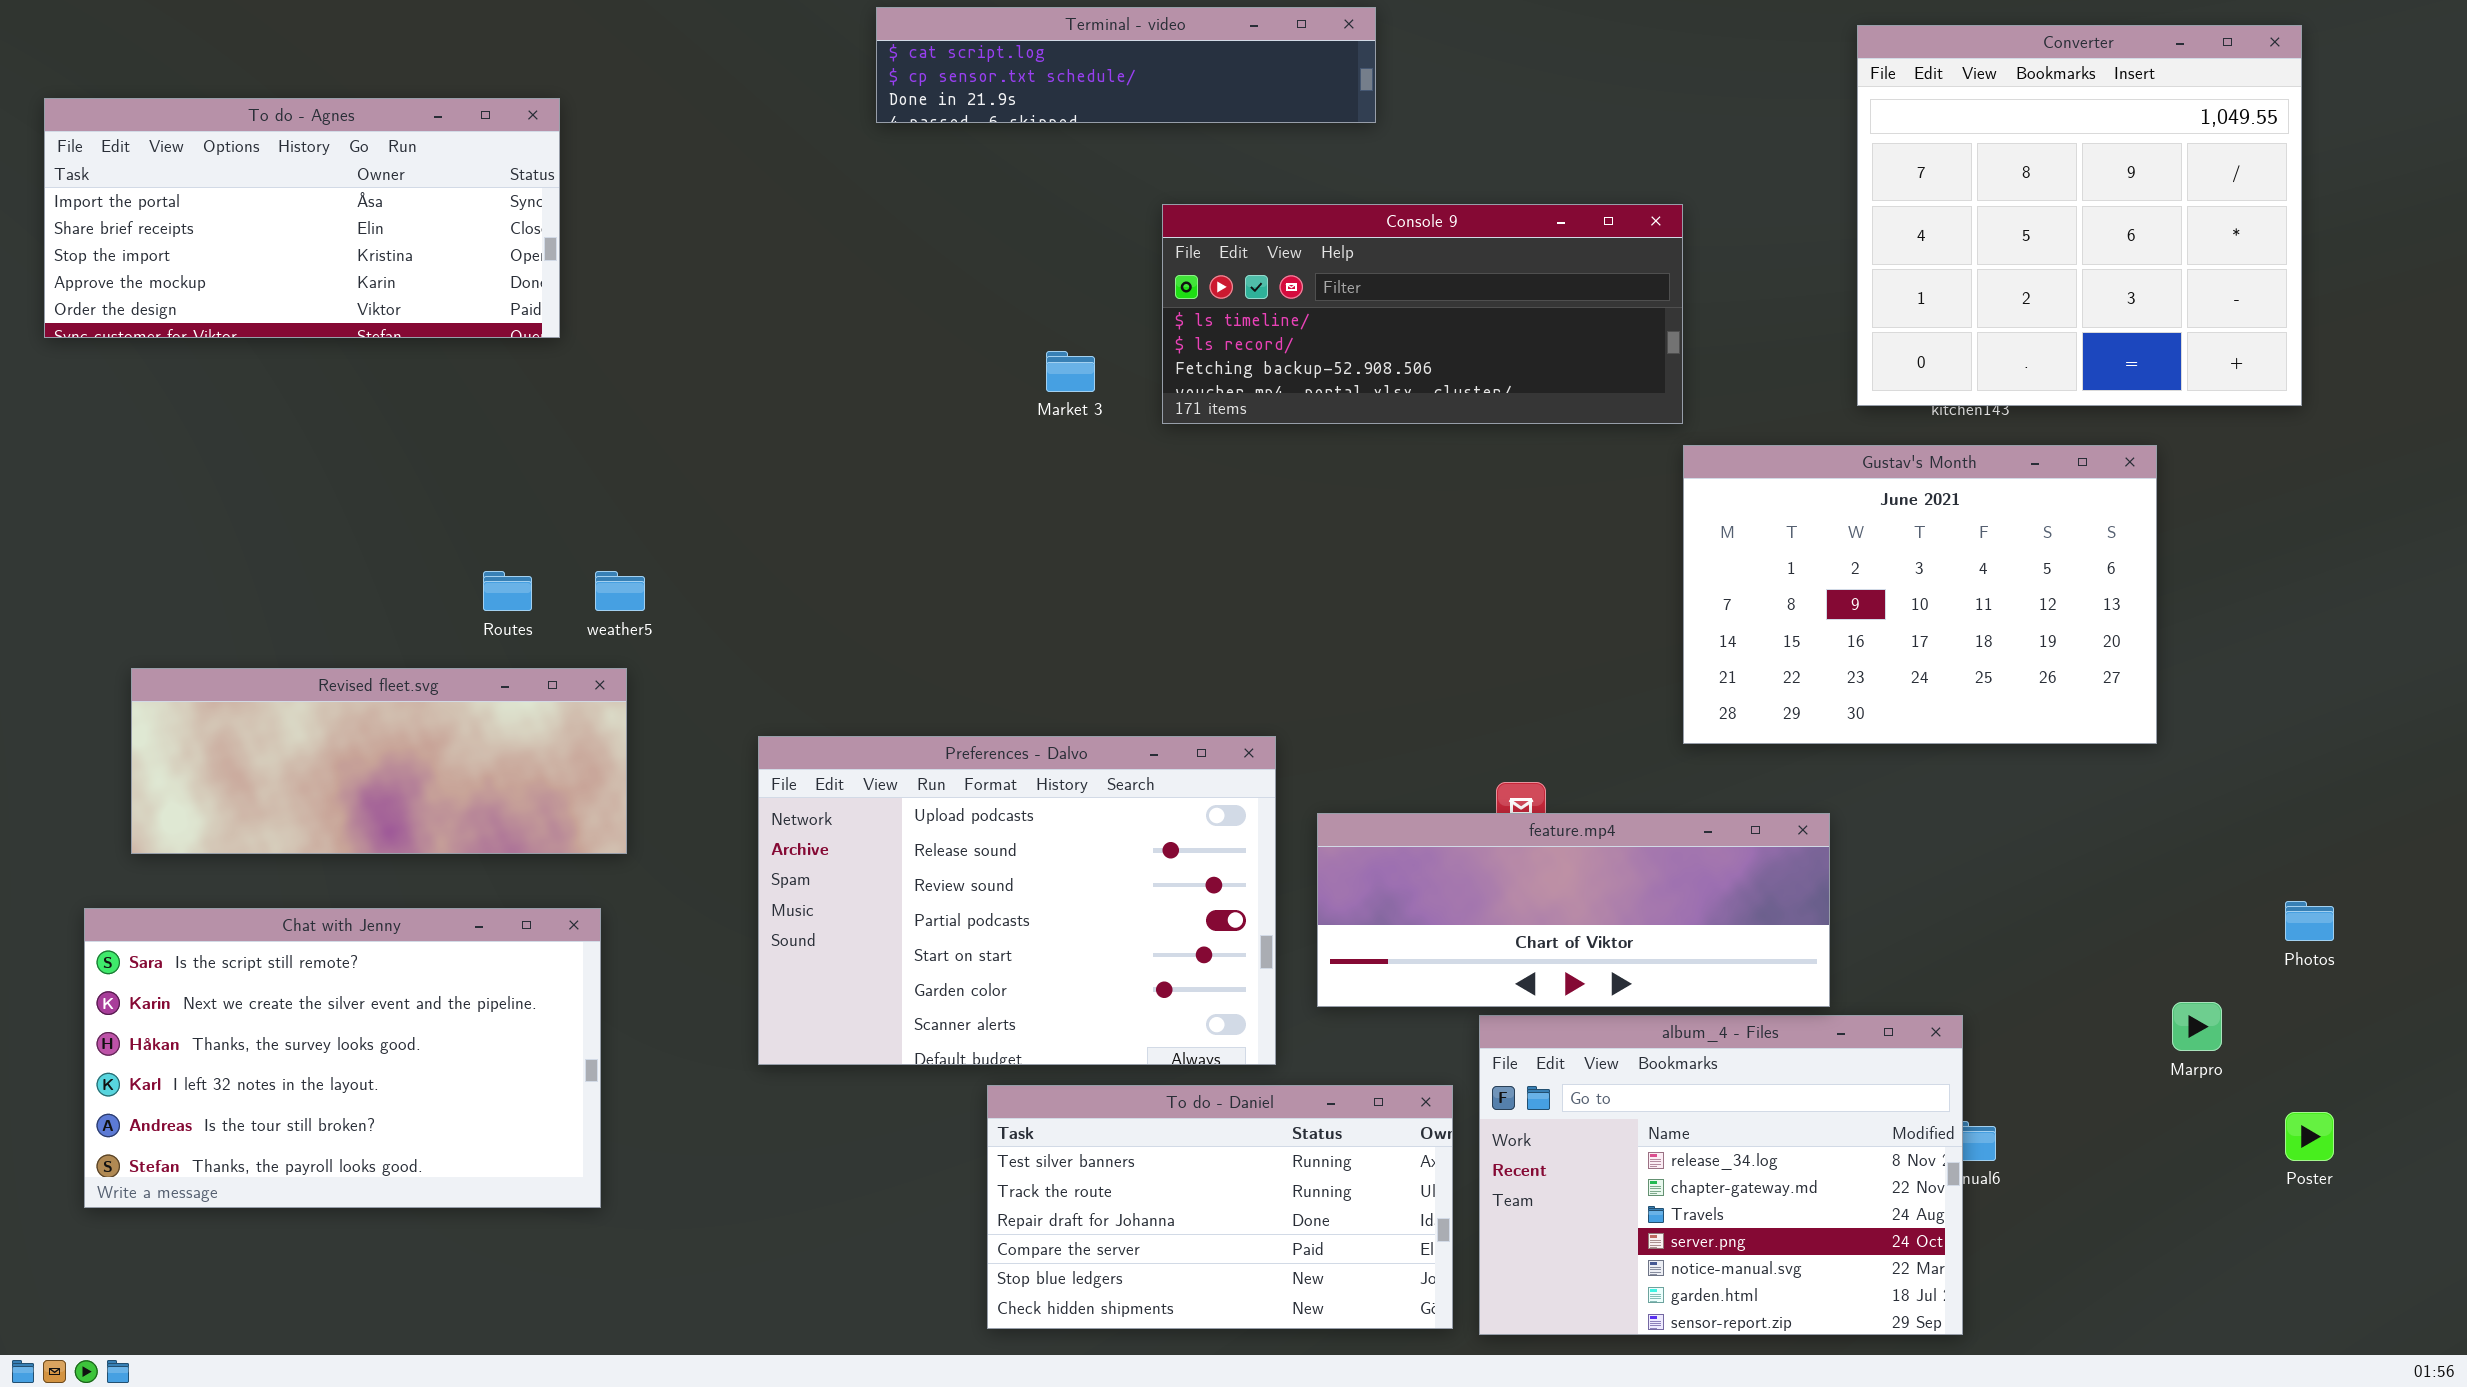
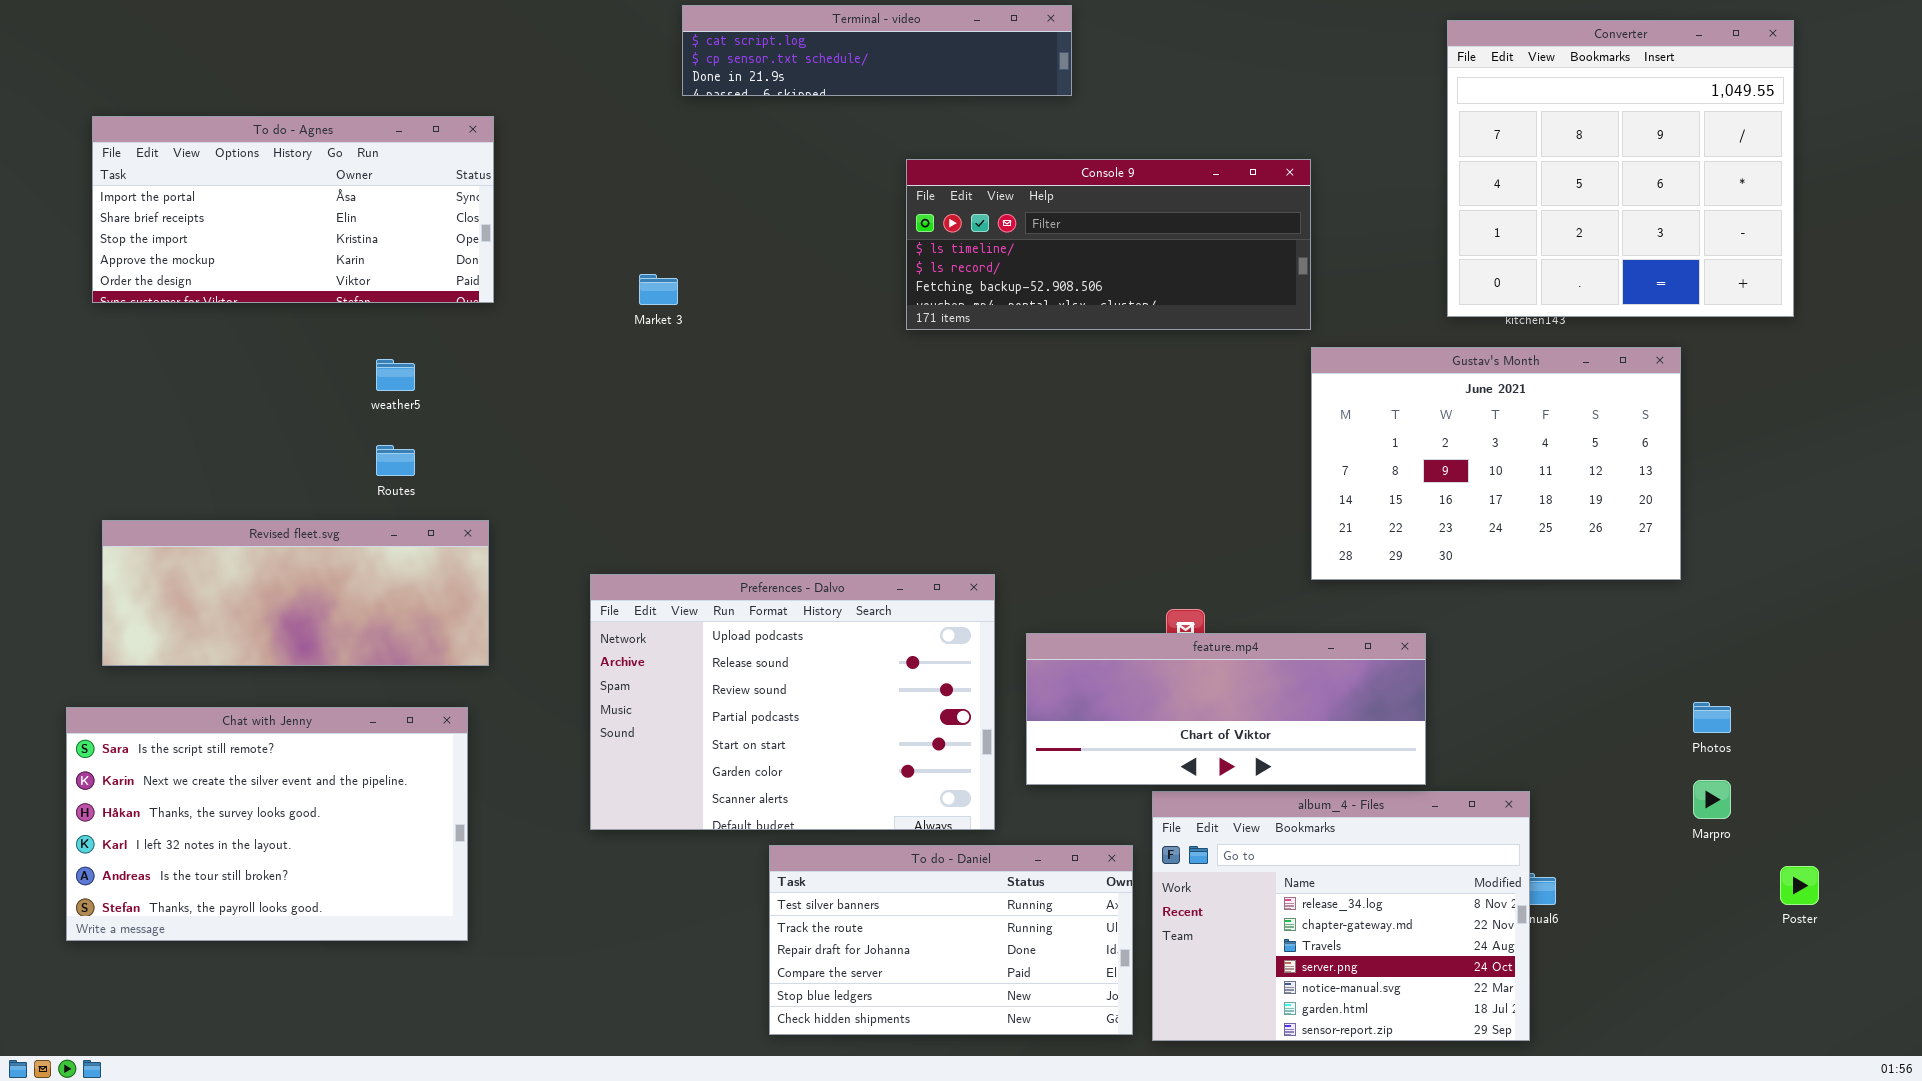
To do - Agnes: [44,98,560,338] -> [92,116,494,303], moved
Market 3: [1046,351,1095,392] -> [639,274,678,305], moved
weather5: [595,571,645,611] -> [376,359,415,391], moved
Photos: [2285,901,2334,941] -> [1693,702,1731,733], moved

